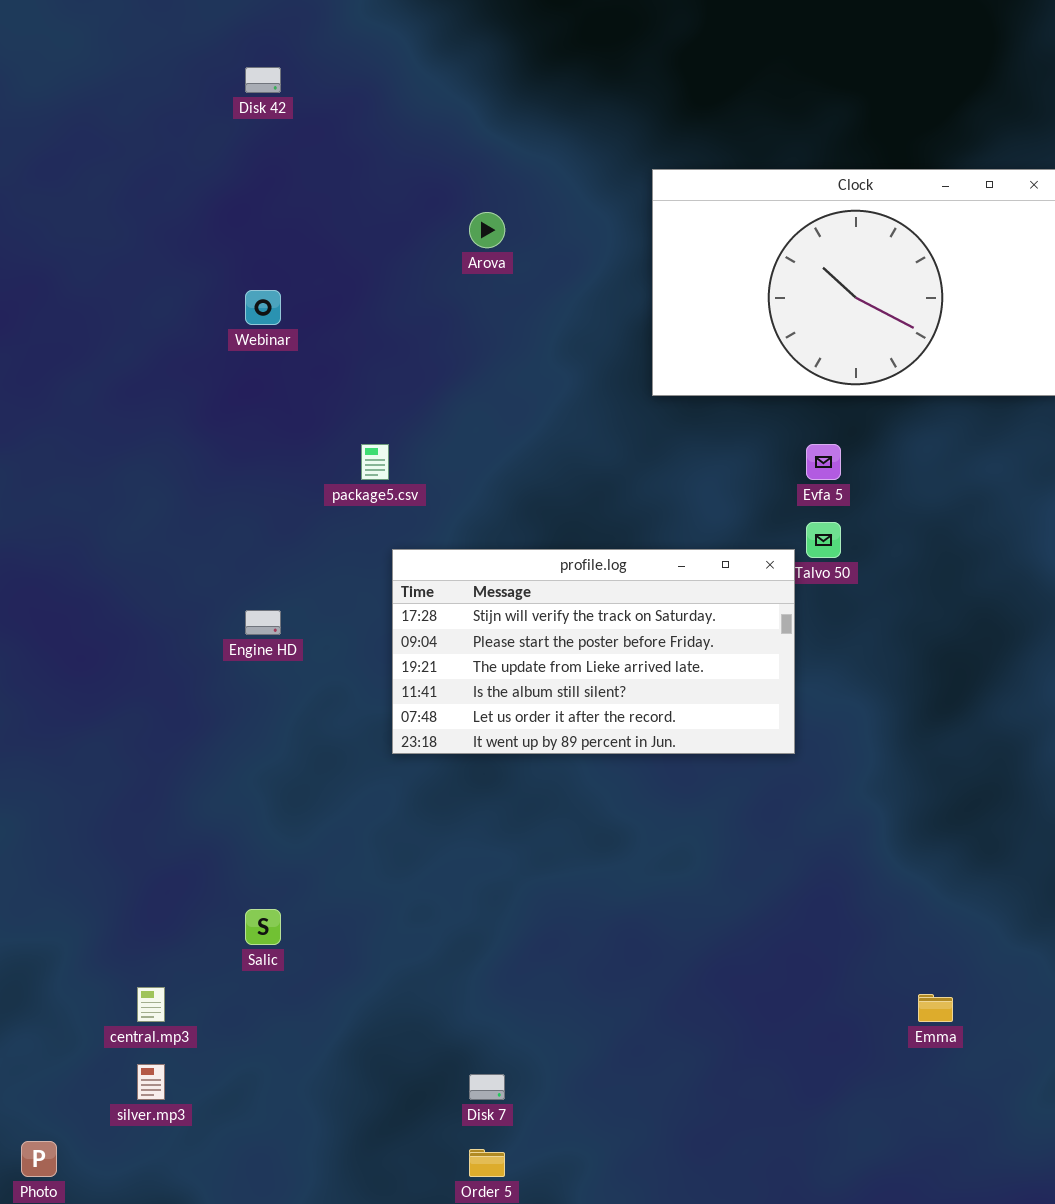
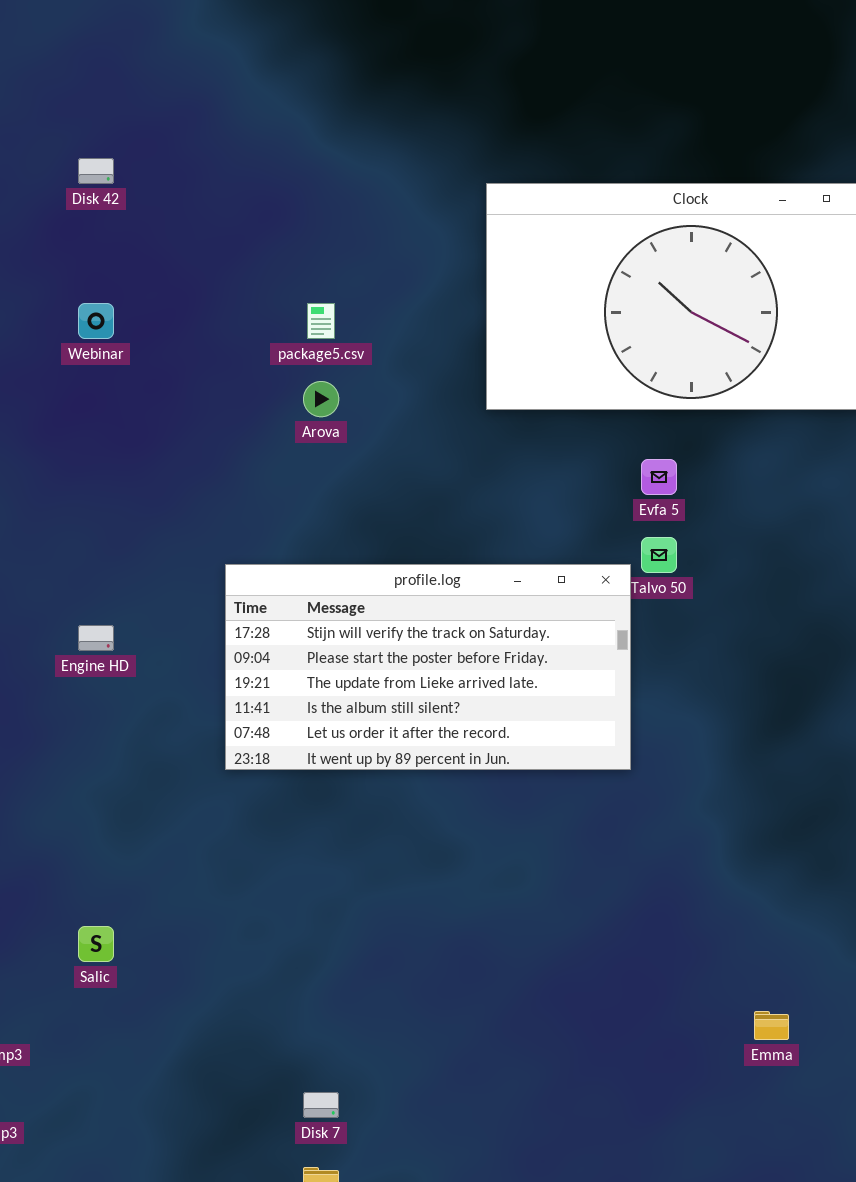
Disk 42: [245,67,281,93] -> [78,158,114,184], moved
Arova: [469,212,505,248] -> [303,381,339,417], moved
package5.csv: [361,444,389,480] -> [307,303,335,339], moved

